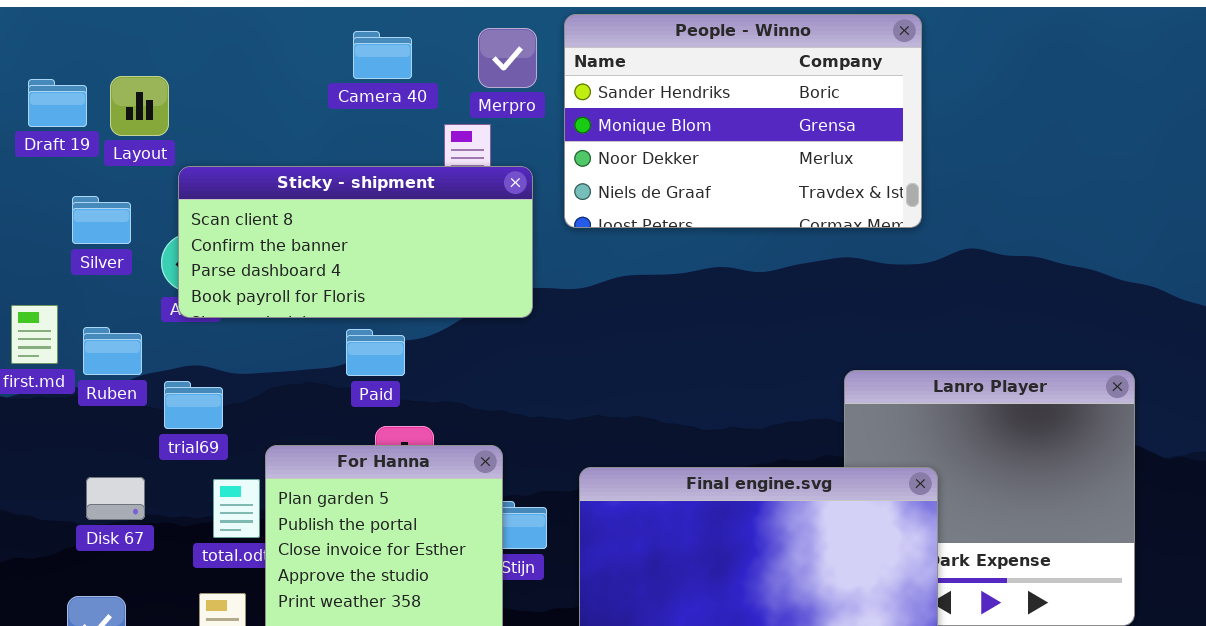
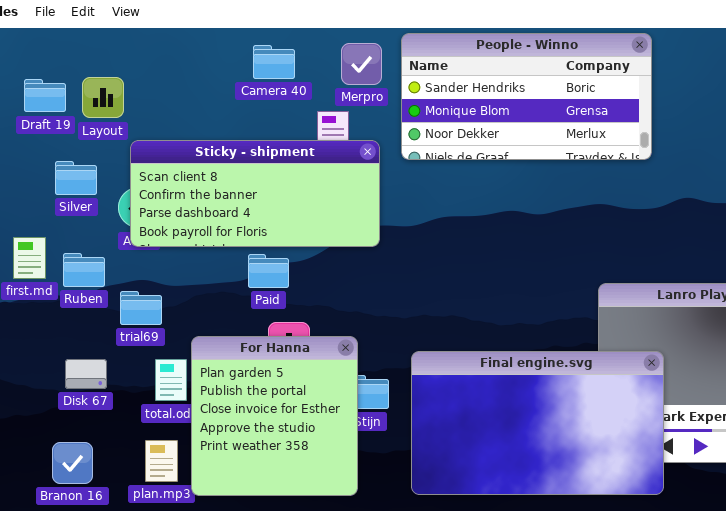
People - Winno: [564,14,922,228] -> [401,33,652,160], resized

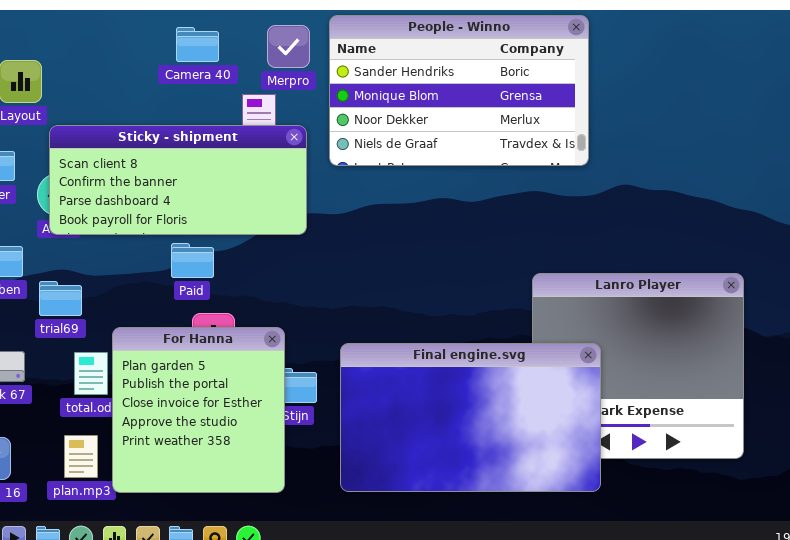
People - Winno: [401,33,652,160] -> [329,15,589,166], resized

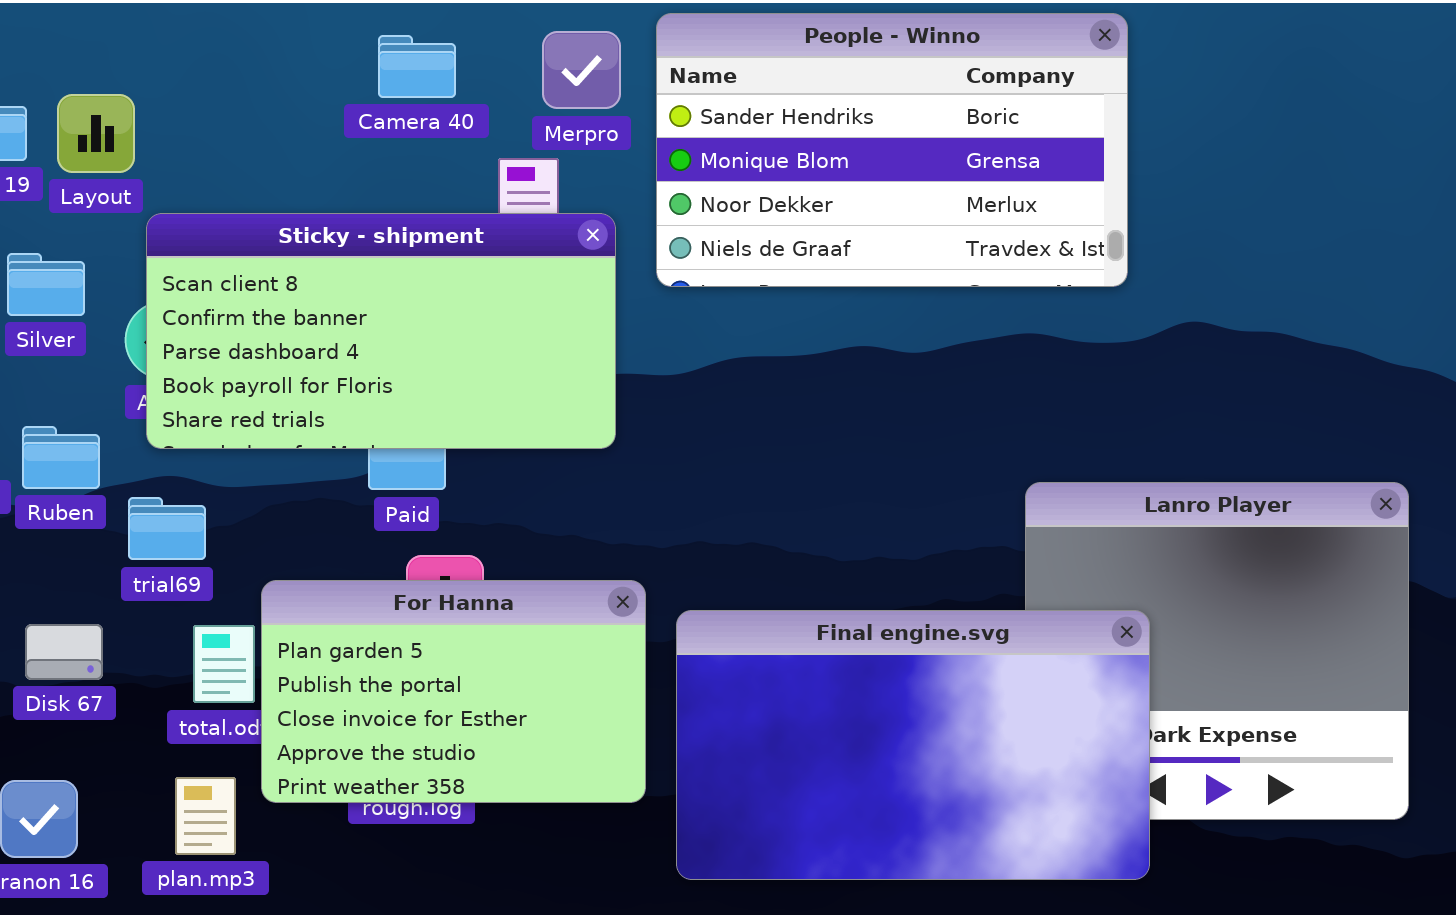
Sticky - shipment: [49,125,307,235] -> [146,213,616,449], resized
For Hanna: [112,327,285,493] -> [261,580,646,803], resized

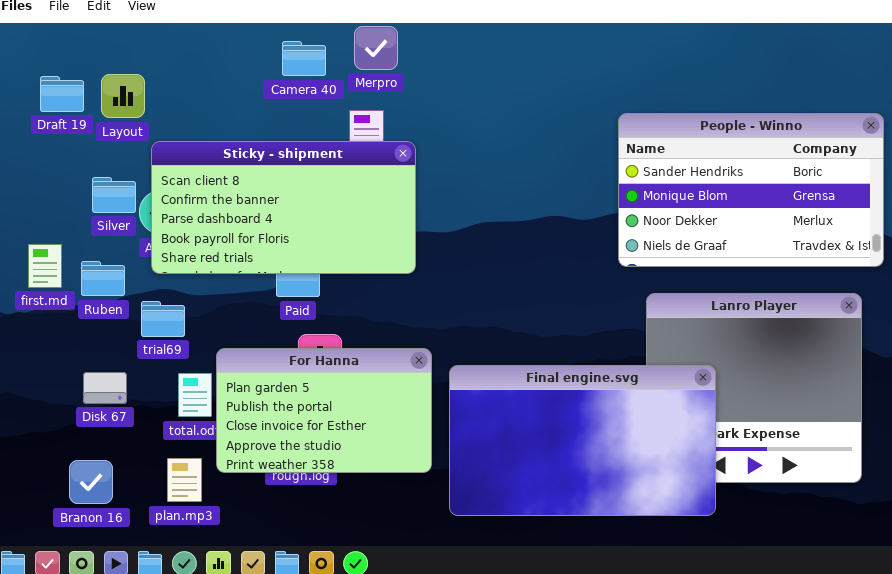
People - Winno: [656,13,1128,287] -> [618,113,884,267], moved
Merpro: [542,31,621,109] -> [354,26,398,70], moved
Silver: [7,253,85,316] -> [92,177,136,213], moved

